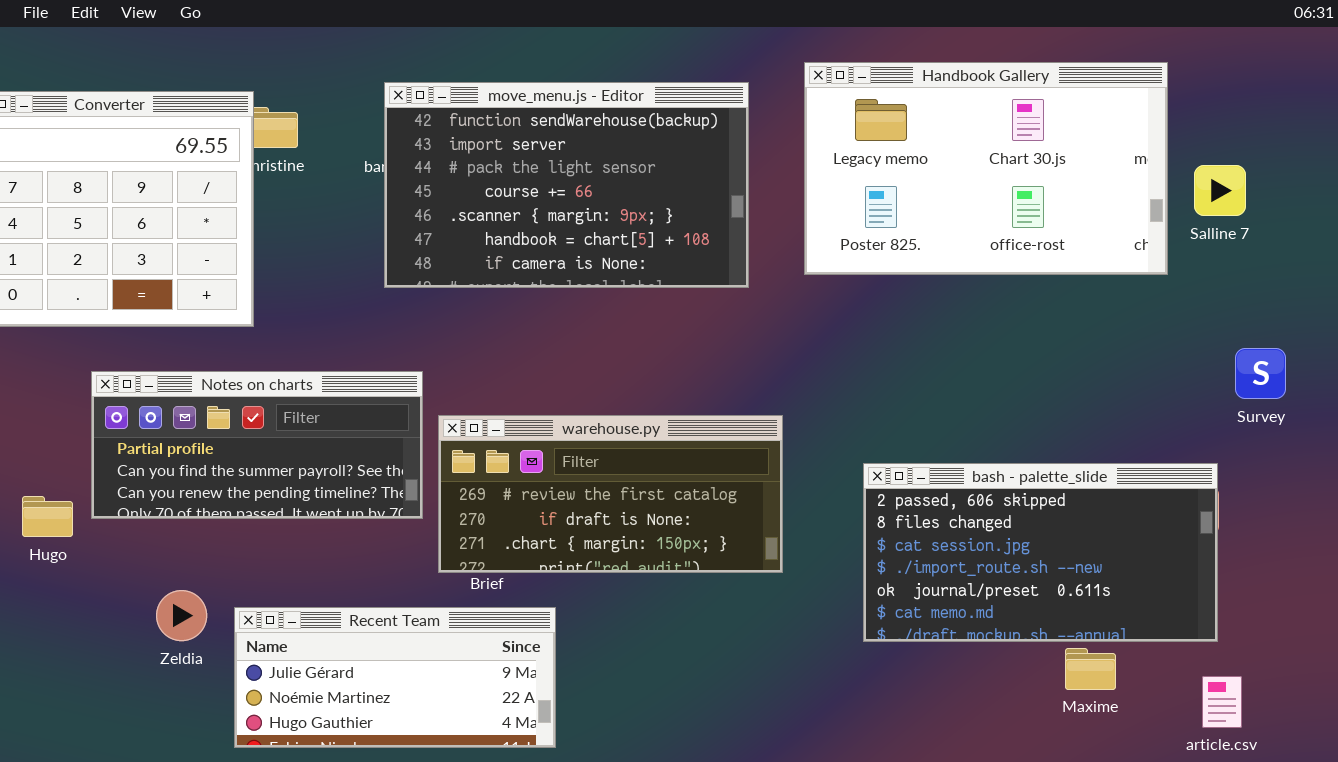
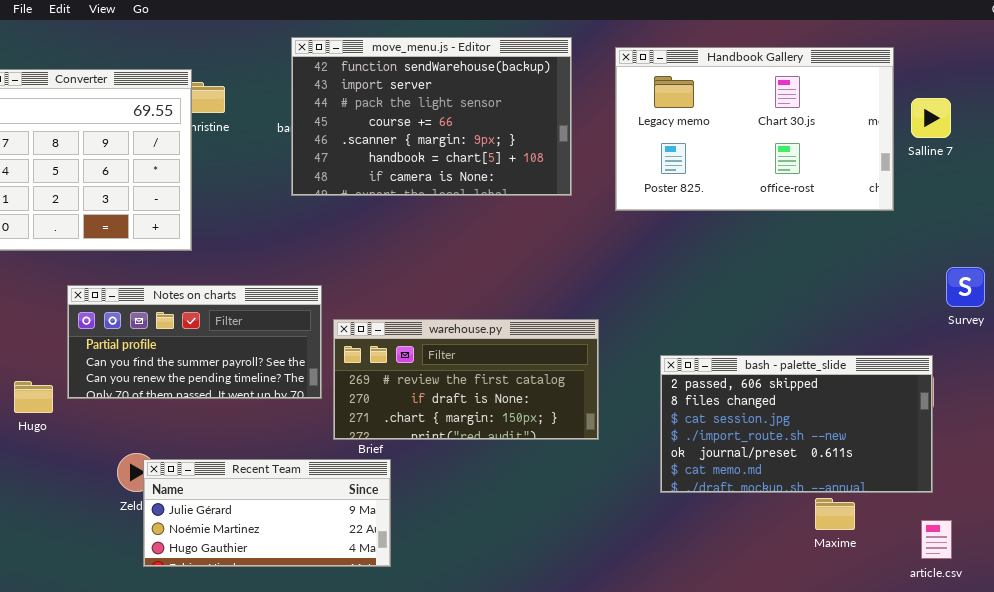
move_menu.js - Editor: [384,82,749,288] -> [291,37,572,196], moved
Salline 7: [1194,165,1246,216] -> [911,98,951,138], moved
Recent Team: [234,607,556,748] -> [143,459,391,567], moved

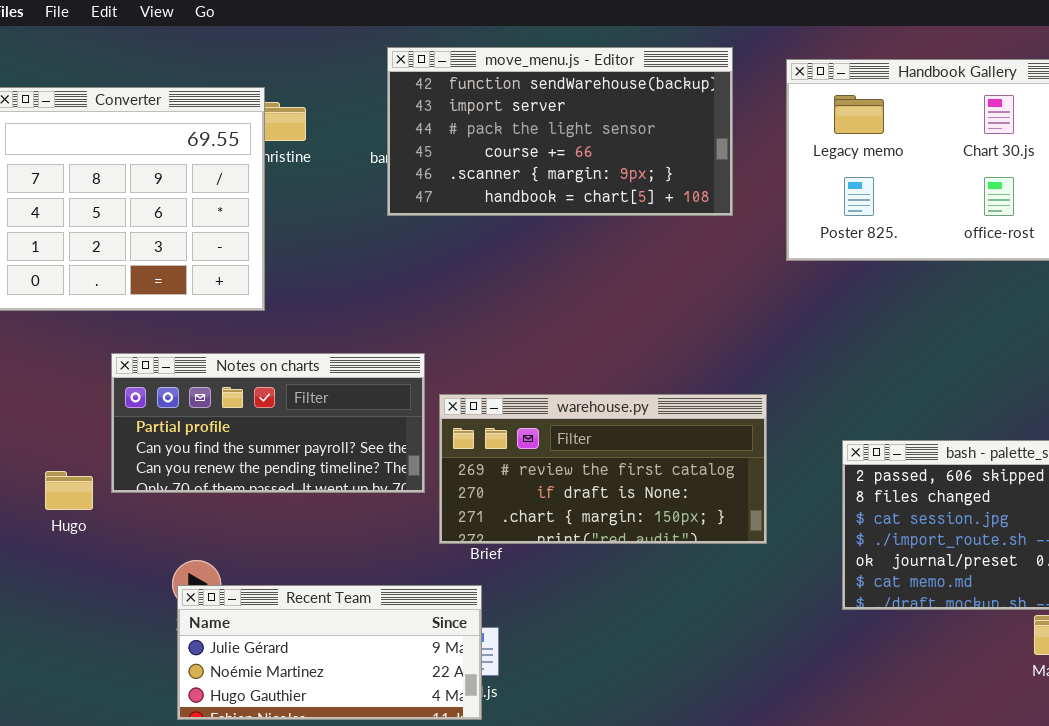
move_menu.js - Editor: [291,37,572,196] -> [387,47,733,216], resized
Recent Team: [143,459,391,567] -> [177,585,482,720], moved

